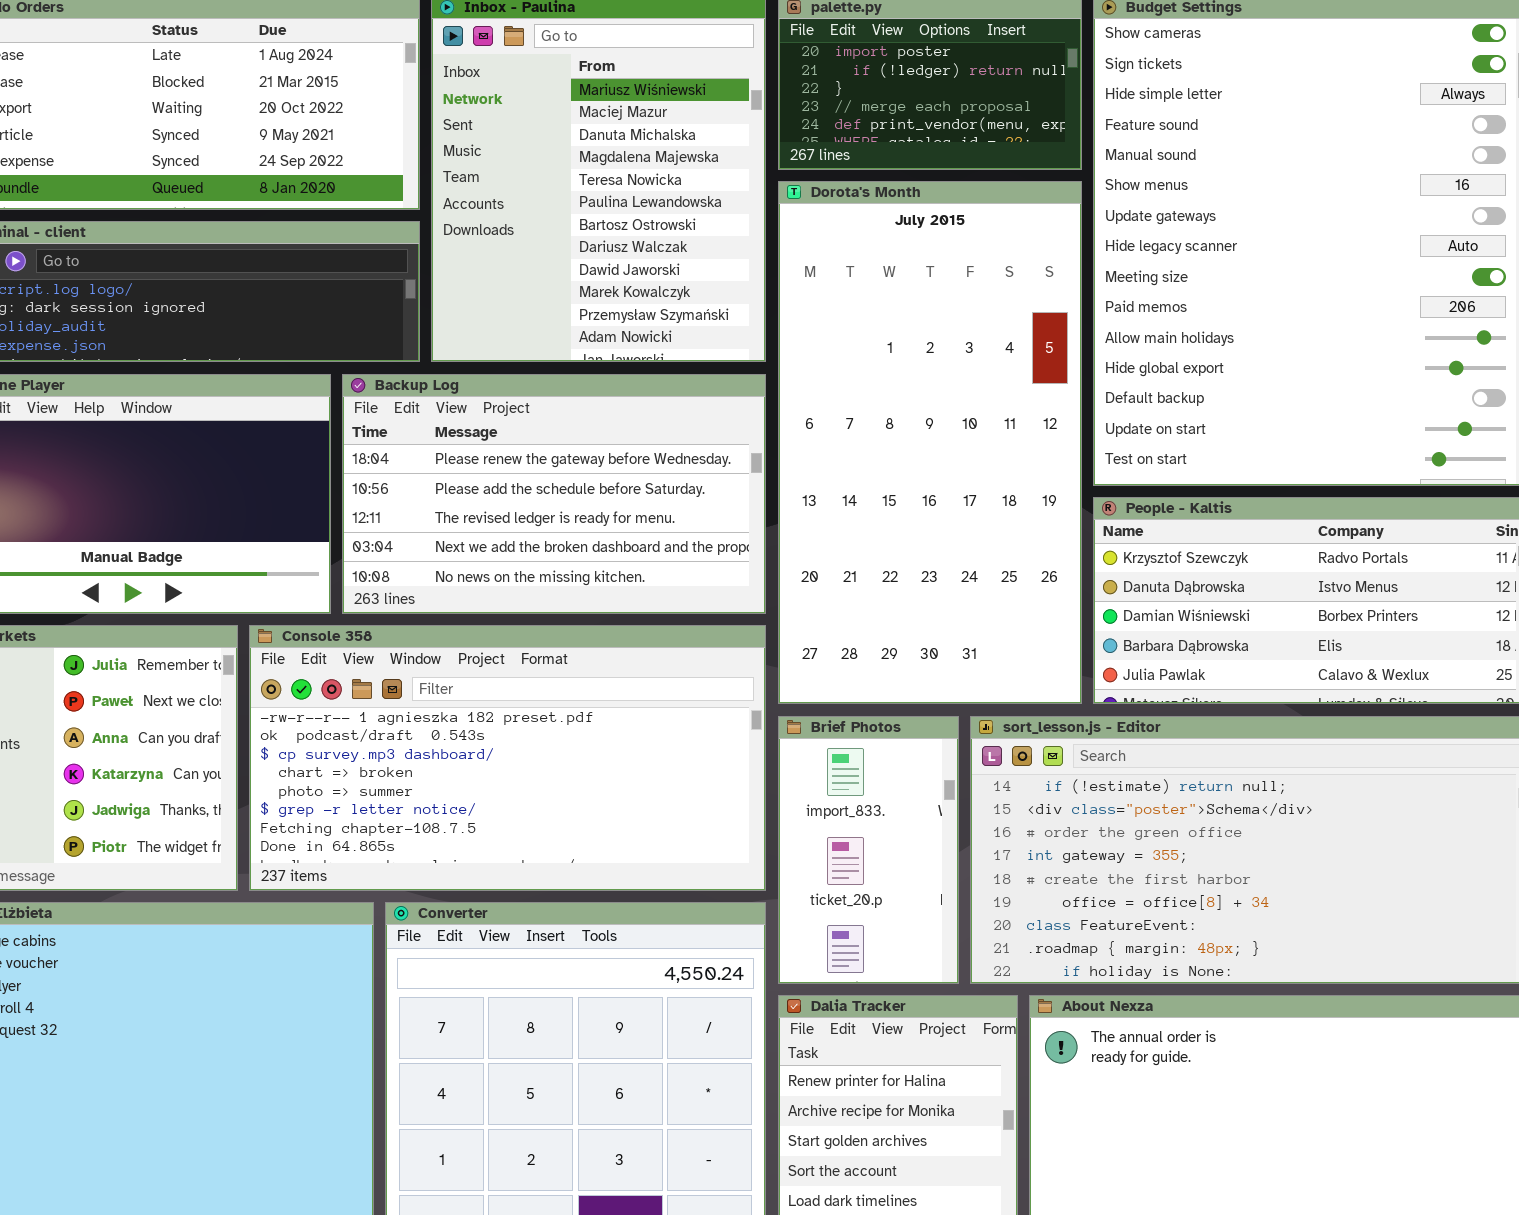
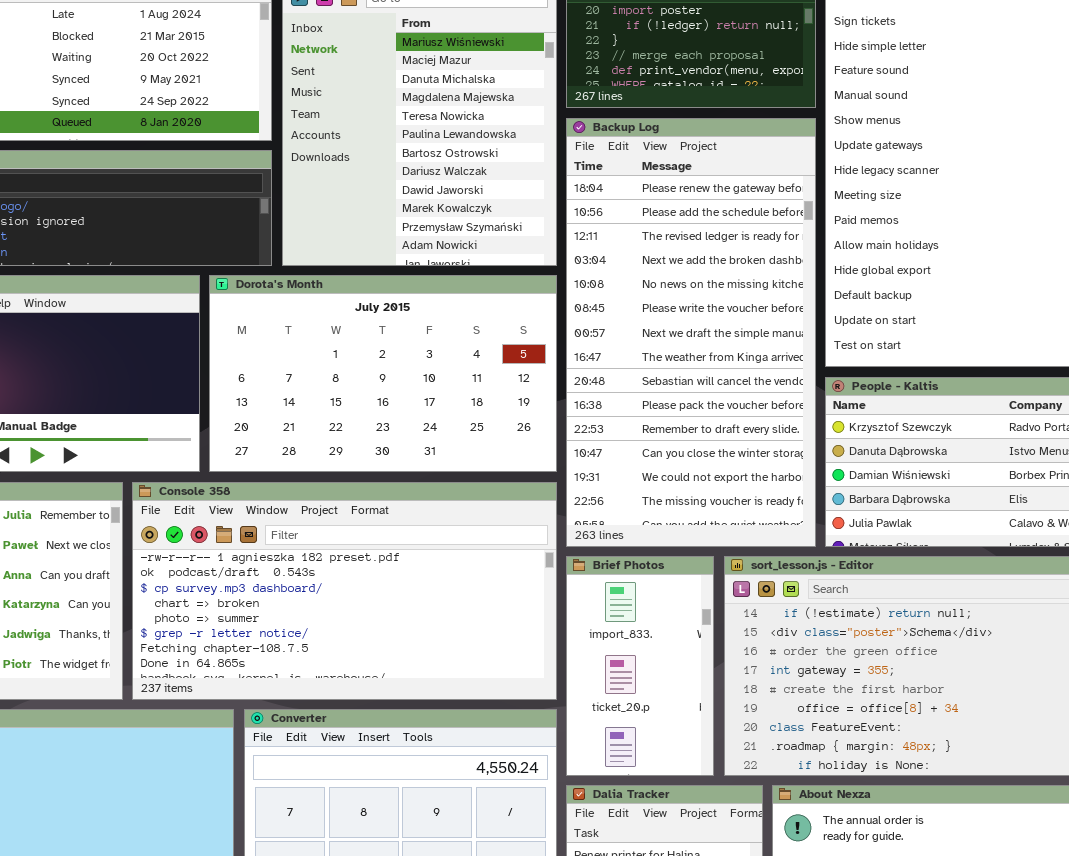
Dorota's Month: [778,181,1082,704] -> [209,275,557,472], moved, resized
Backup Log: [342,374,766,614] -> [566,118,816,547], moved, resized

